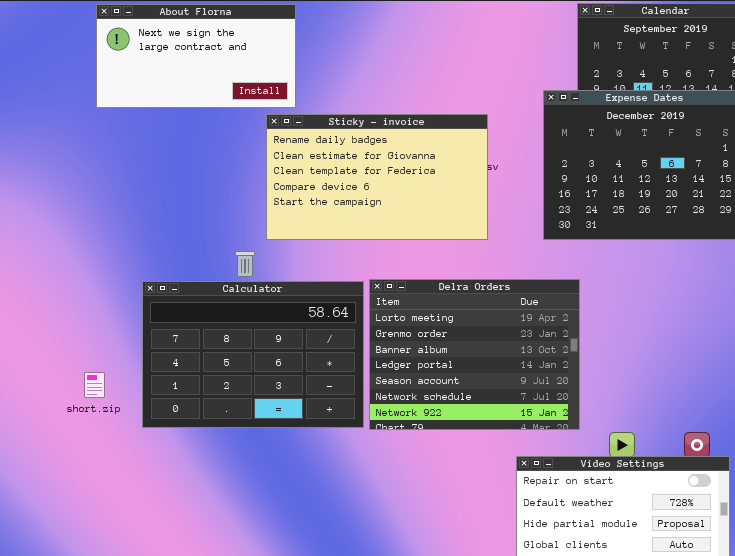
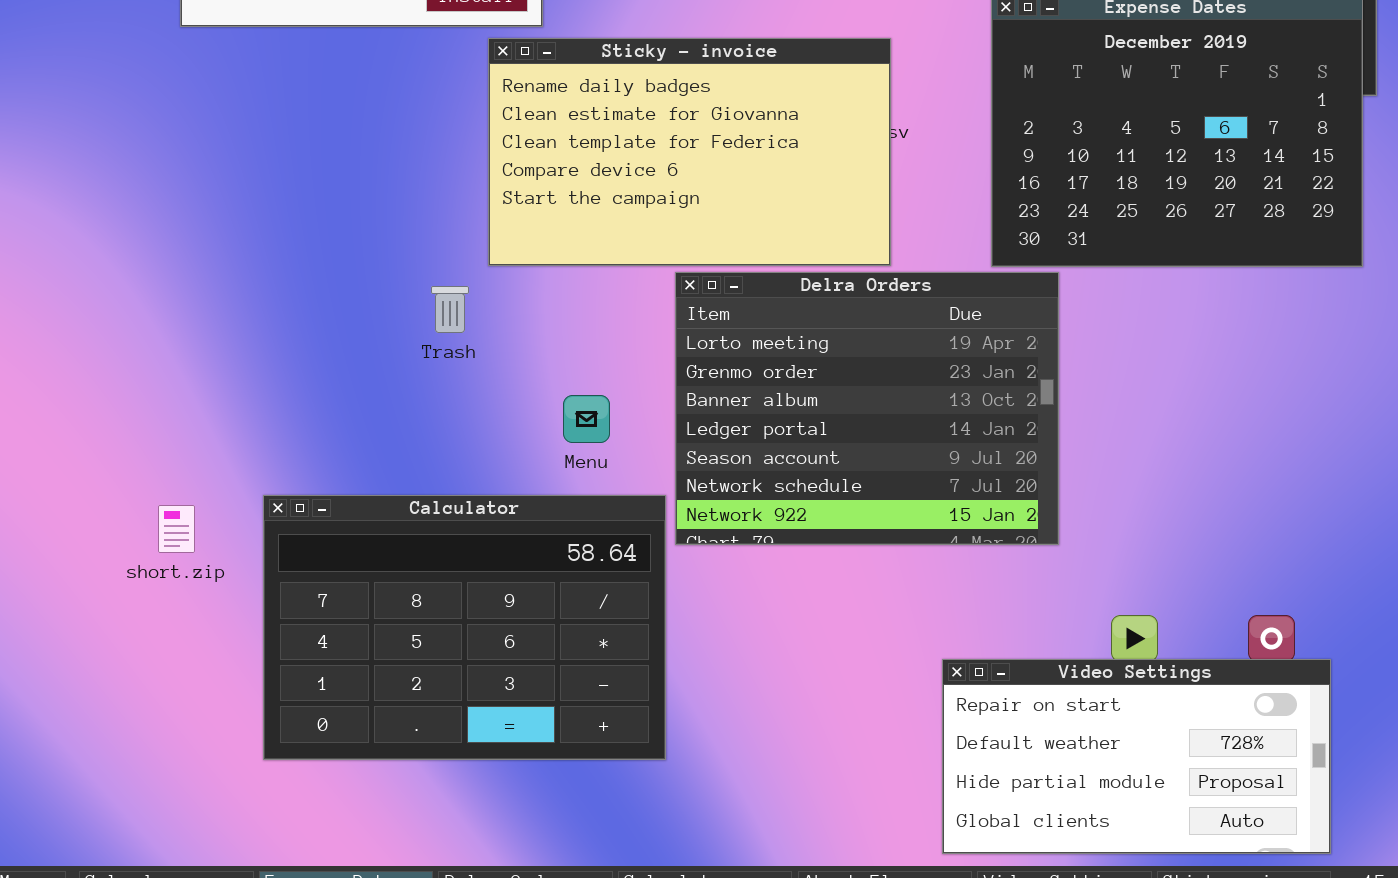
Delra Orders: [369,279,580,430] -> [675,272,1059,545], moved
Calculator: [142,281,364,428] -> [263,495,666,760], moved

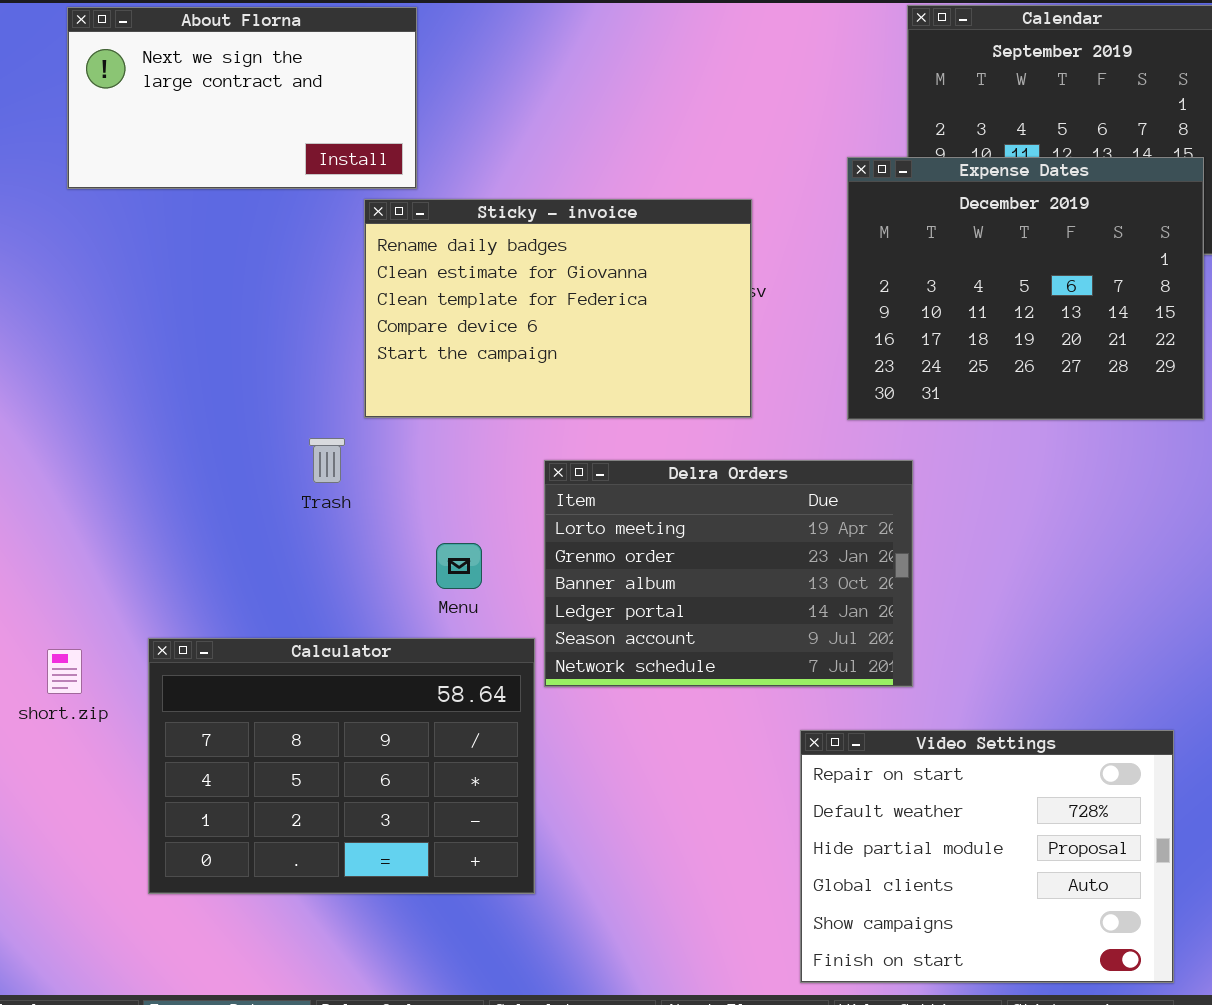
Delra Orders: [675,272,1059,545] -> [544,460,913,687], resized
Video Settings: [942,659,1331,854] -> [800,730,1174,983], resized

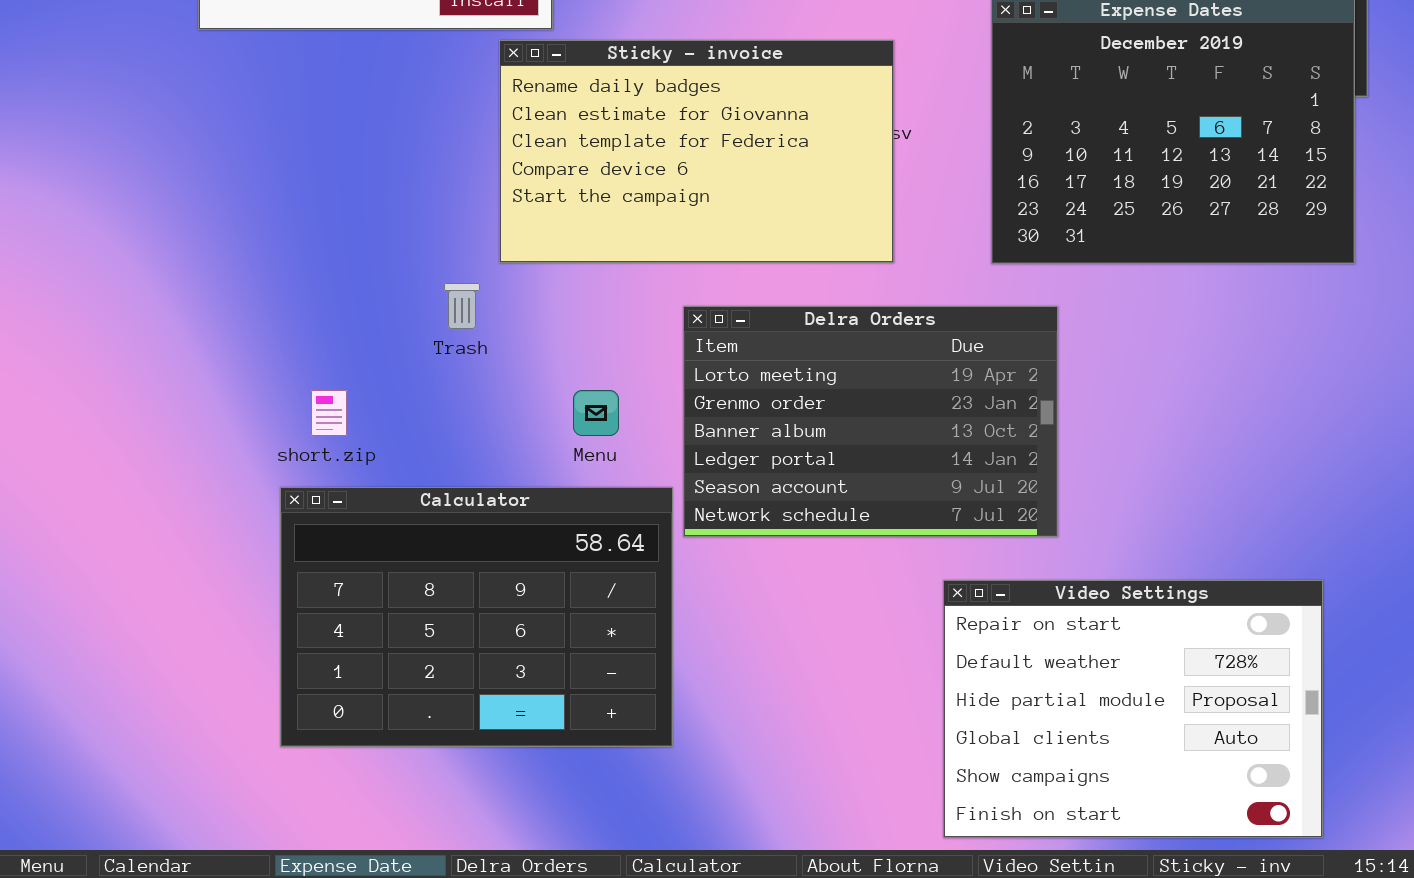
short.zip: [47,649,82,694] -> [311,390,347,436], moved

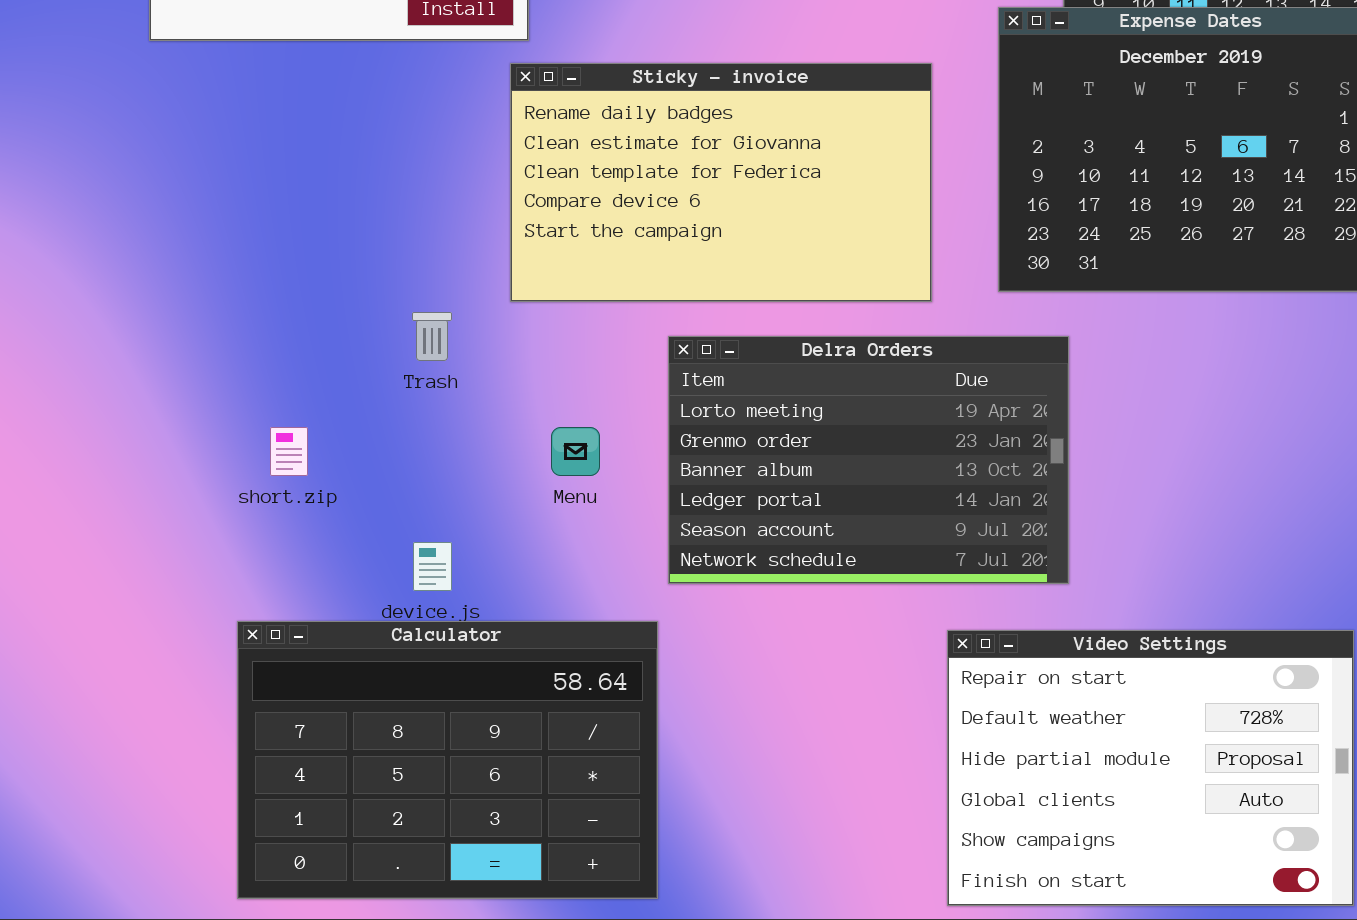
Sticky - invoice: [499,40,894,263] -> [510,63,932,302], moved
Calculator: [280,487,673,747] -> [237,621,658,899], moved

